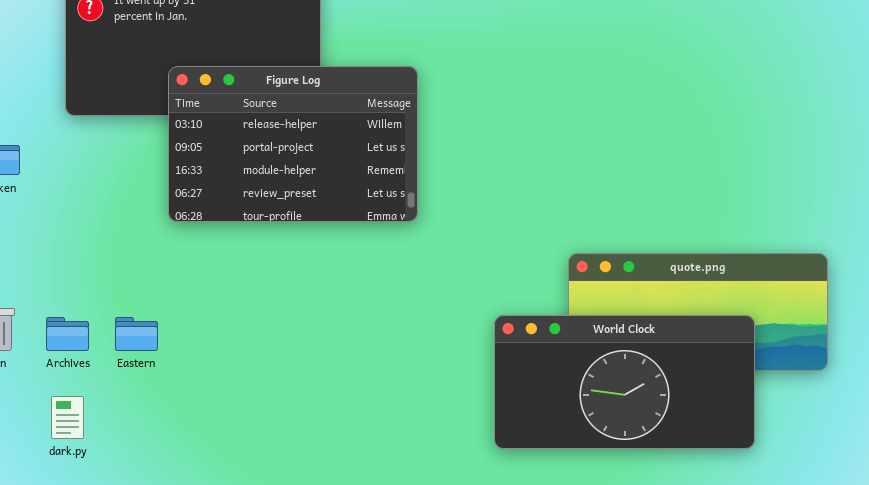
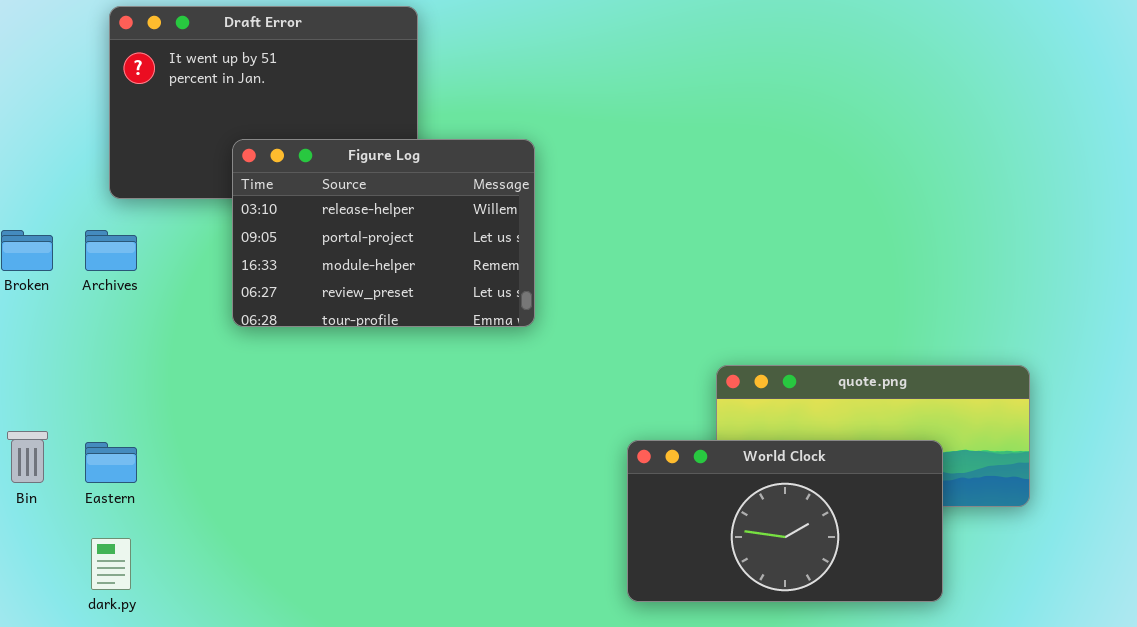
Archives: [46,317,89,351] -> [85,230,137,271], moved
Eastern: [115,317,158,351] -> [85,442,137,483], moved

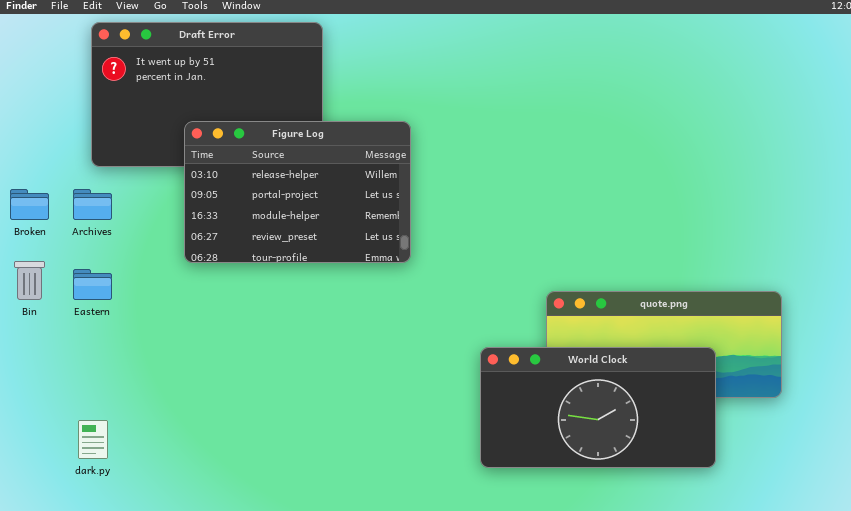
Bin: [7,431,48,483] -> [14,261,45,300], moved
Eastern: [85,442,137,483] -> [73,269,112,300], moved

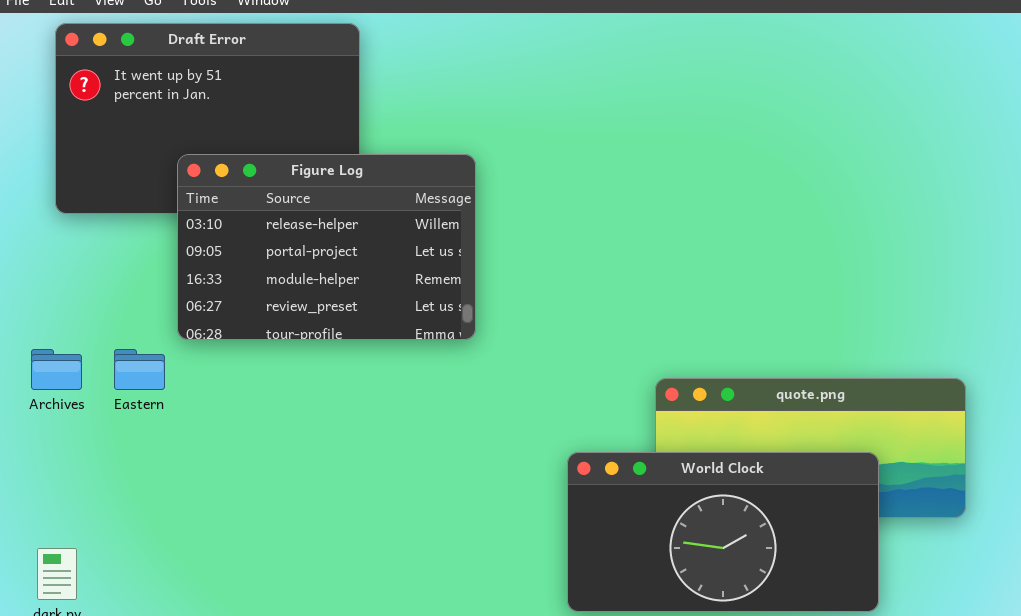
Archives: [73,189,112,220] -> [31,349,82,390], moved
Eastern: [73,269,112,300] -> [114,349,165,390], moved

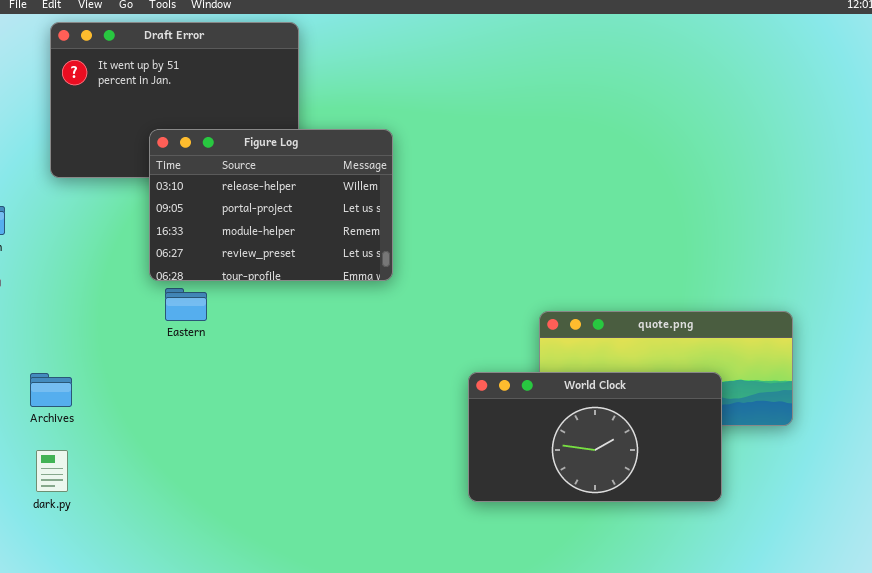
Archives: [31,349,82,390] -> [30,373,72,407], moved
Eastern: [114,349,165,390] -> [165,288,207,321], moved

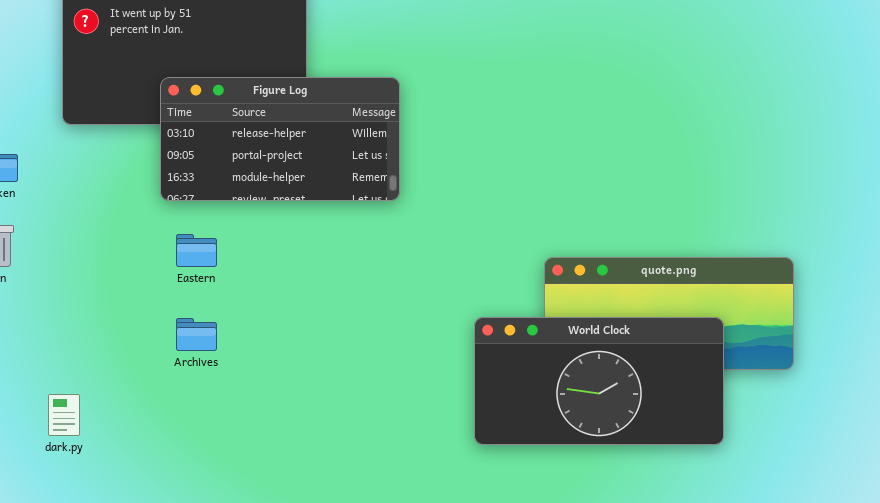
Figure Log: [149,129,393,281] -> [160,77,400,201], resized
Archives: [30,373,72,407] -> [176,318,217,351], moved

